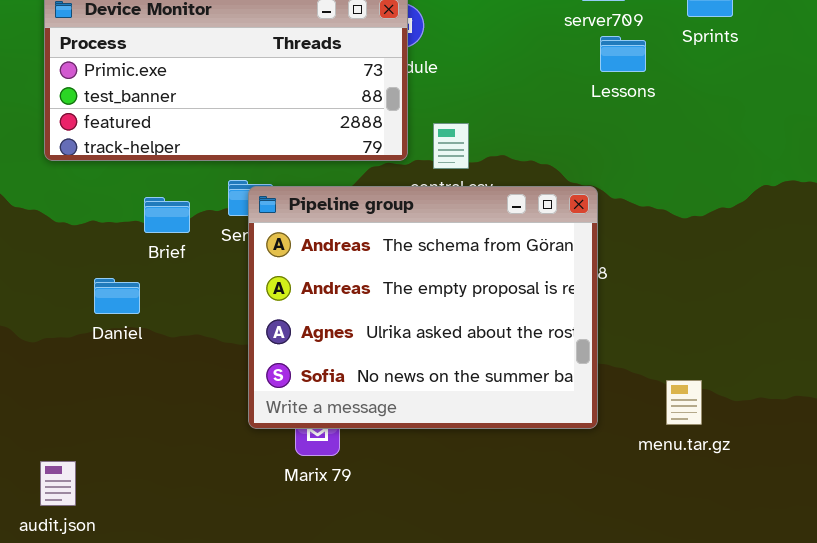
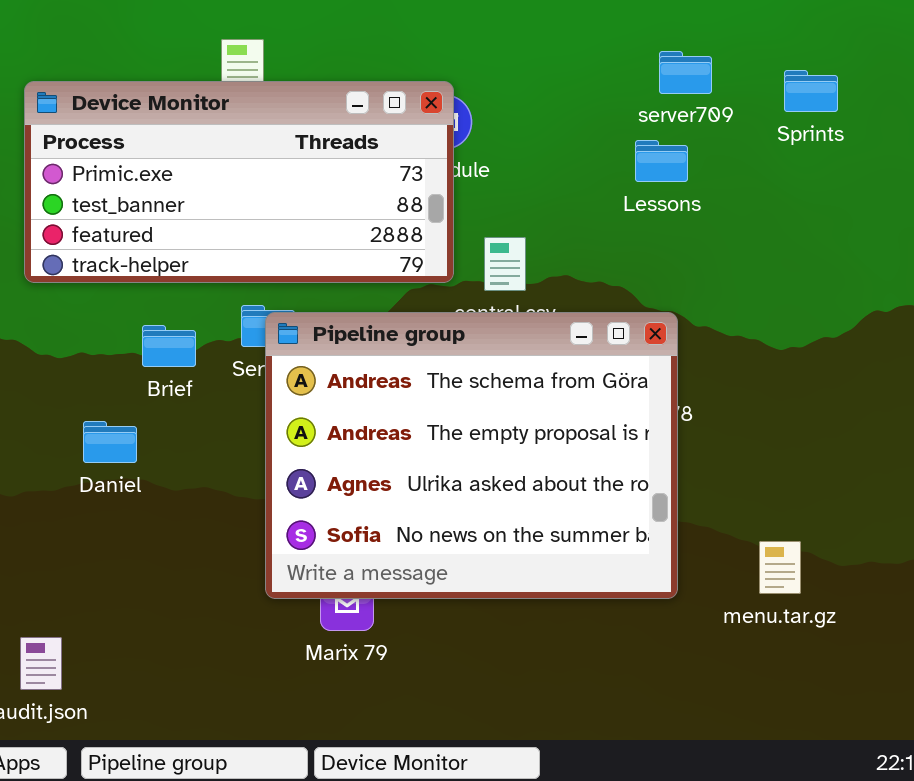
Lessons: [600,36,646,72] -> [635,140,688,182], moved

